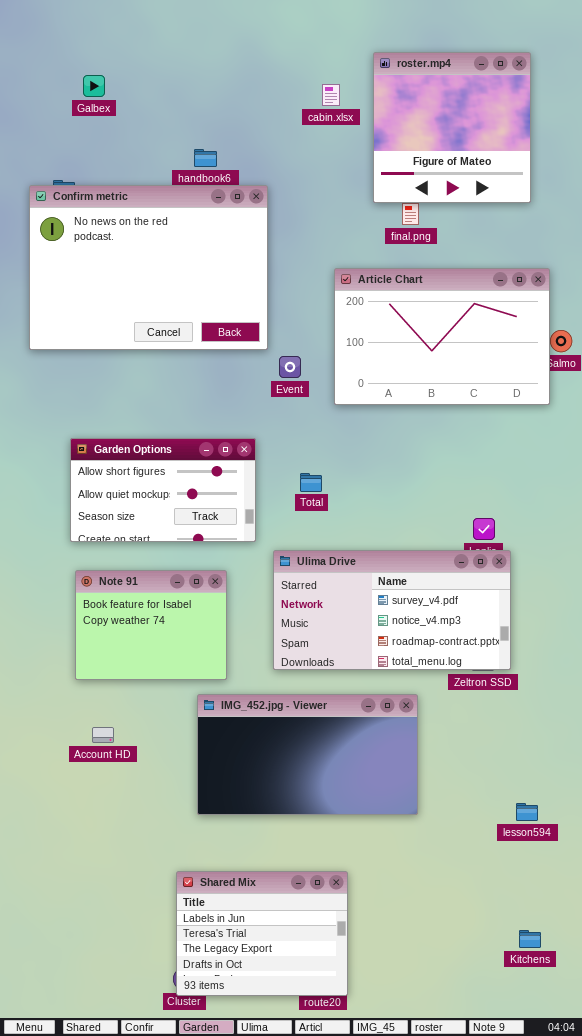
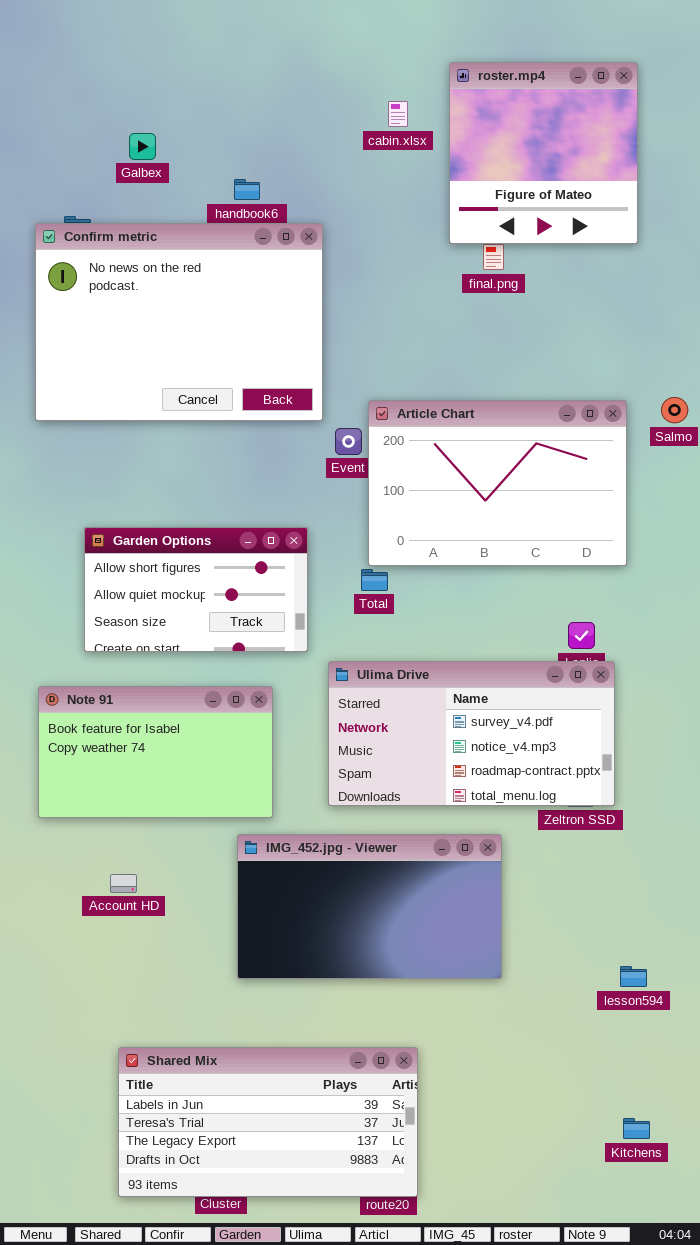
Galbex: [83,75,105,97] -> [129,133,156,160], moved
Article Chart: [334,268,550,405] -> [368,400,627,566], moved
Note 91: [75,570,227,680] -> [38,686,273,818], resized
Shared Mix: [176,871,348,996] -> [118,1047,418,1197], resized

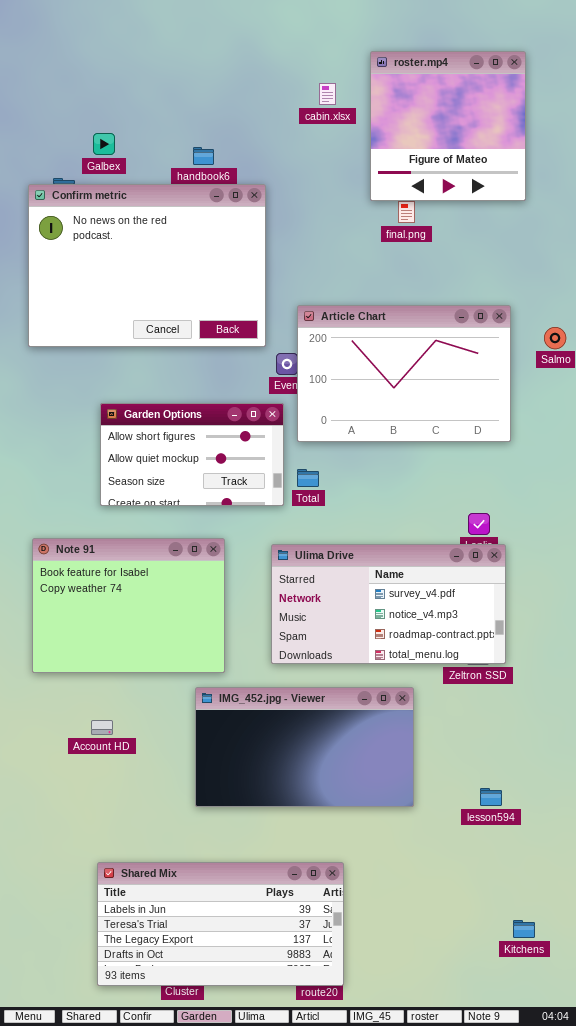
Galbex: [129,133,156,160] -> [93,133,115,155], moved
Article Chart: [368,400,627,566] -> [297,305,511,442], moved
Garden Options: [84,527,308,652] -> [100,403,284,506], moved
Note 91: [38,686,273,818] -> [32,538,225,673], resized
lesson594: [620,966,647,987] -> [480,788,502,806], moved

